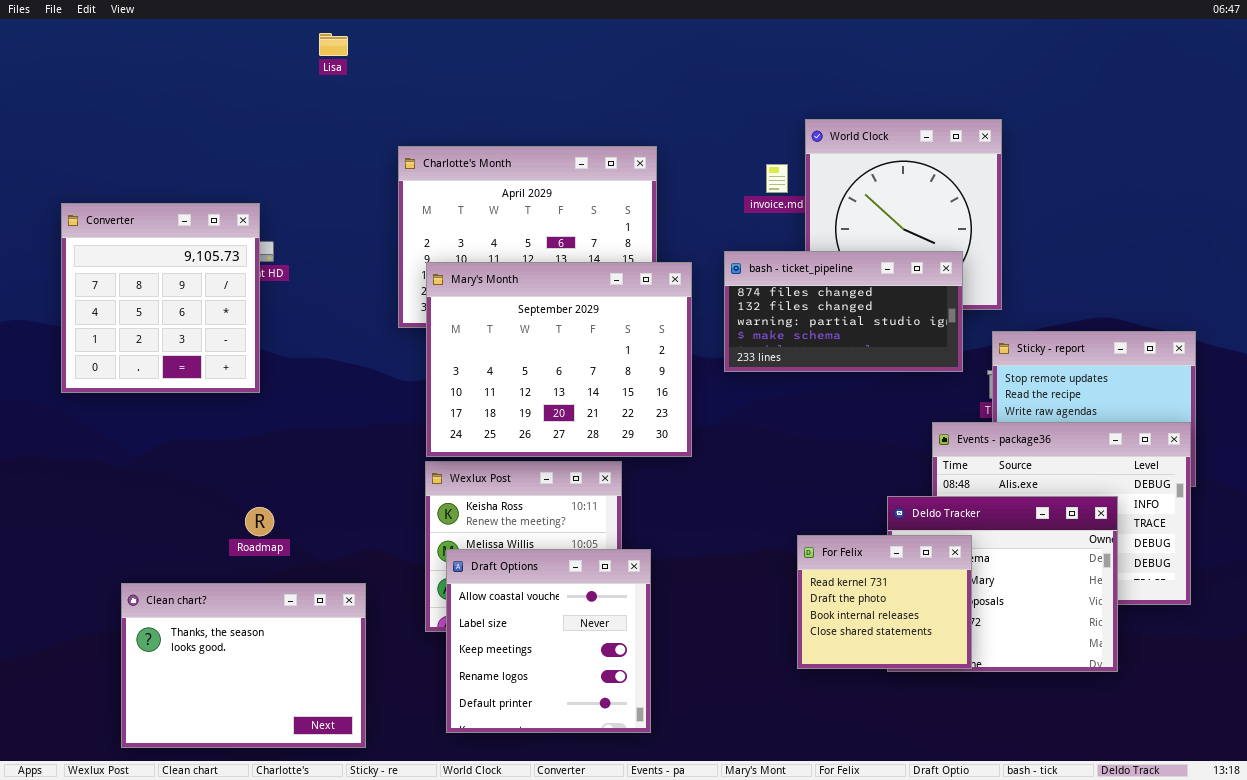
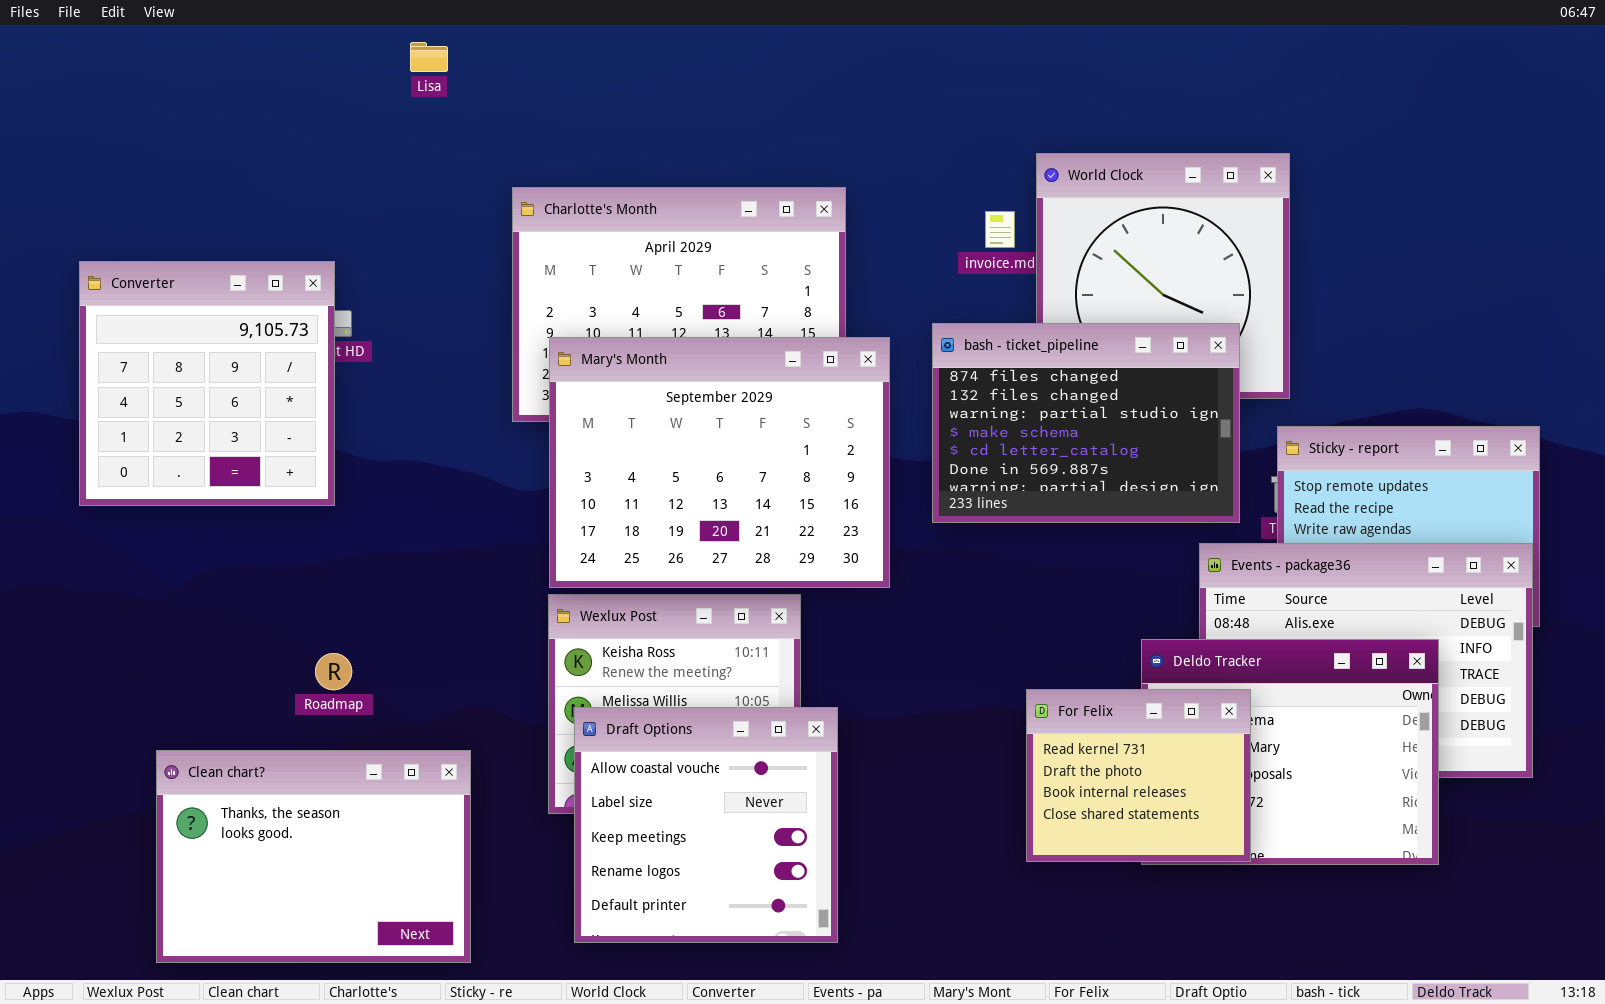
bash - ticket_pipeline: [724,251,963,372] -> [932,323,1240,523], resized

